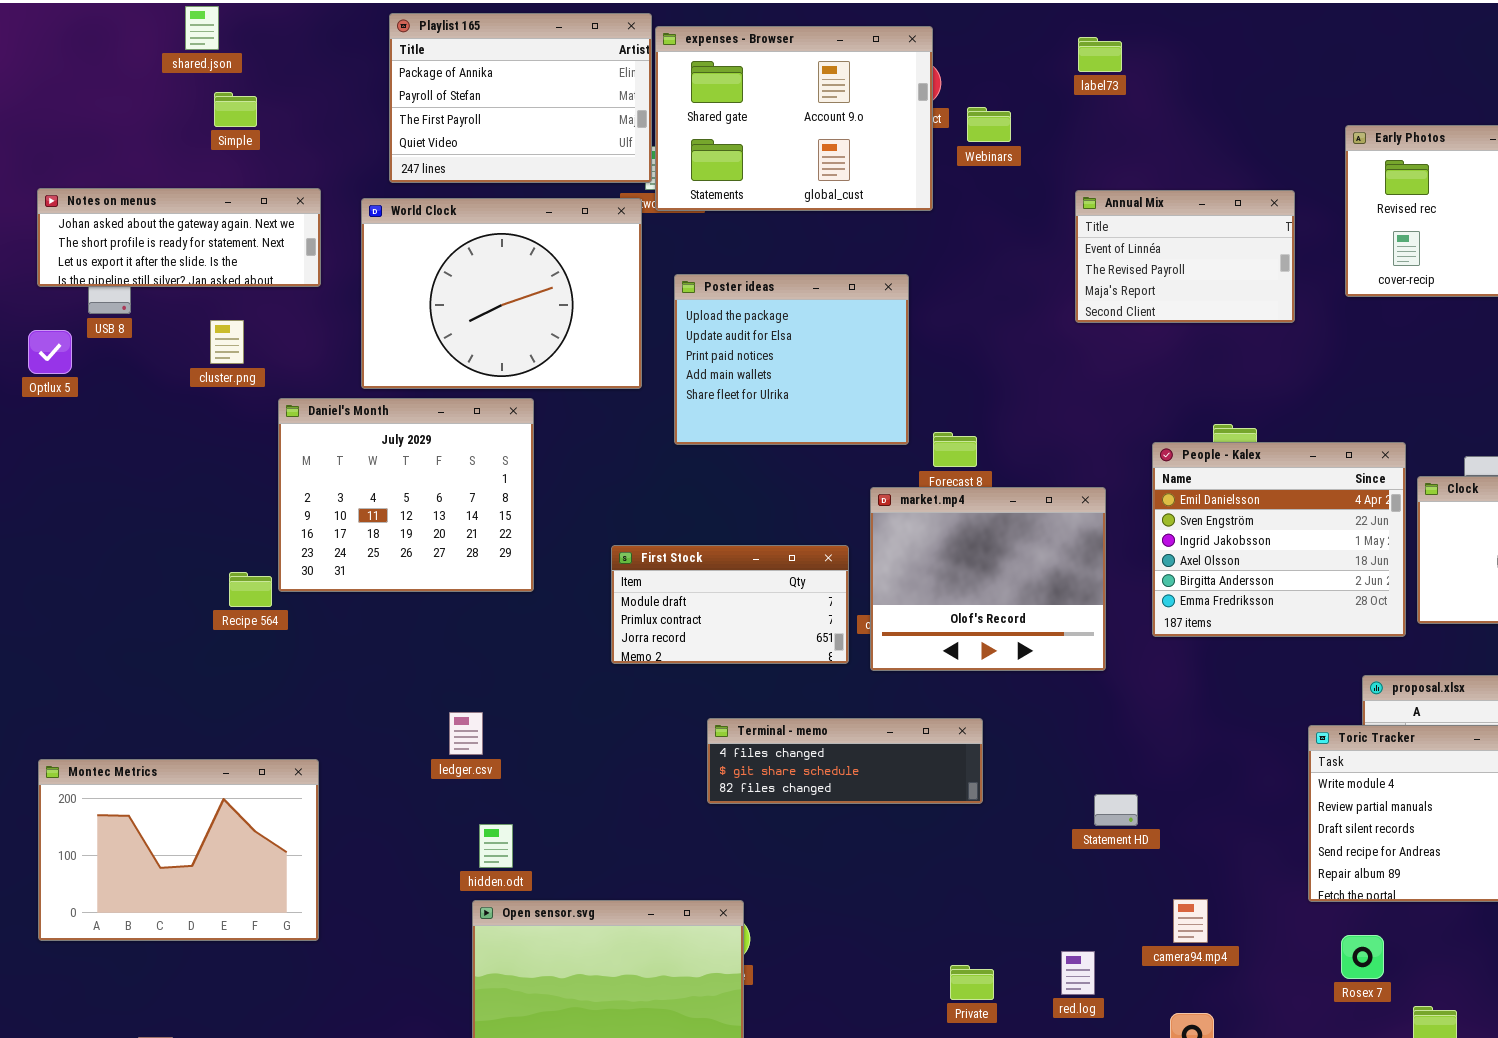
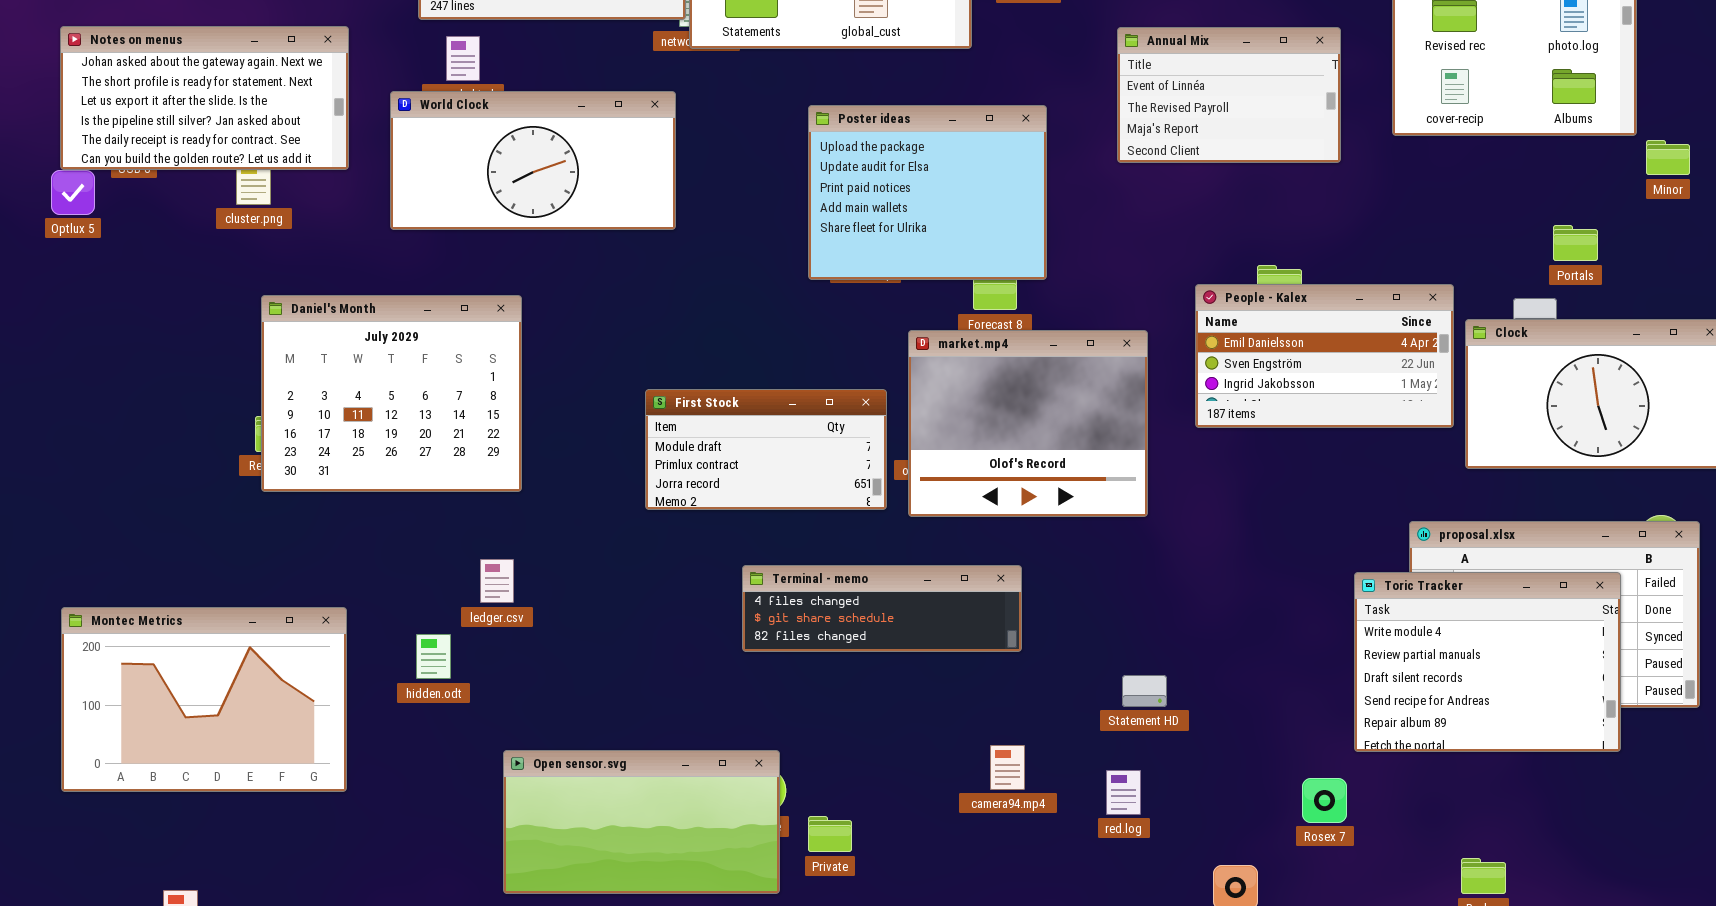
Notes on menus: [37,188,321,287] -> [60,26,349,170], resized
World Clock: [361,198,642,389] -> [390,91,676,230], resized
Poster ideas: [674,274,909,445] -> [808,105,1047,280], moved
Daniel's Month: [278,398,534,592] -> [261,295,522,492], moved
People - Kalex: [1152,442,1406,637] -> [1195,284,1454,428], resized
Statement HD: [1094,794,1138,826] -> [1122,675,1167,707], moved
hidden.odt: [479,824,513,868] -> [416,634,451,679], moved
camera94.mp4: [1173,899,1208,943] -> [990,745,1025,790], moved
Rosex 7: [1341,935,1384,979] -> [1302,778,1347,823], moved
red.log: [1061,951,1095,995] -> [1106,770,1141,815], moved
Private: [950,965,994,1000] -> [808,816,852,852], moved

